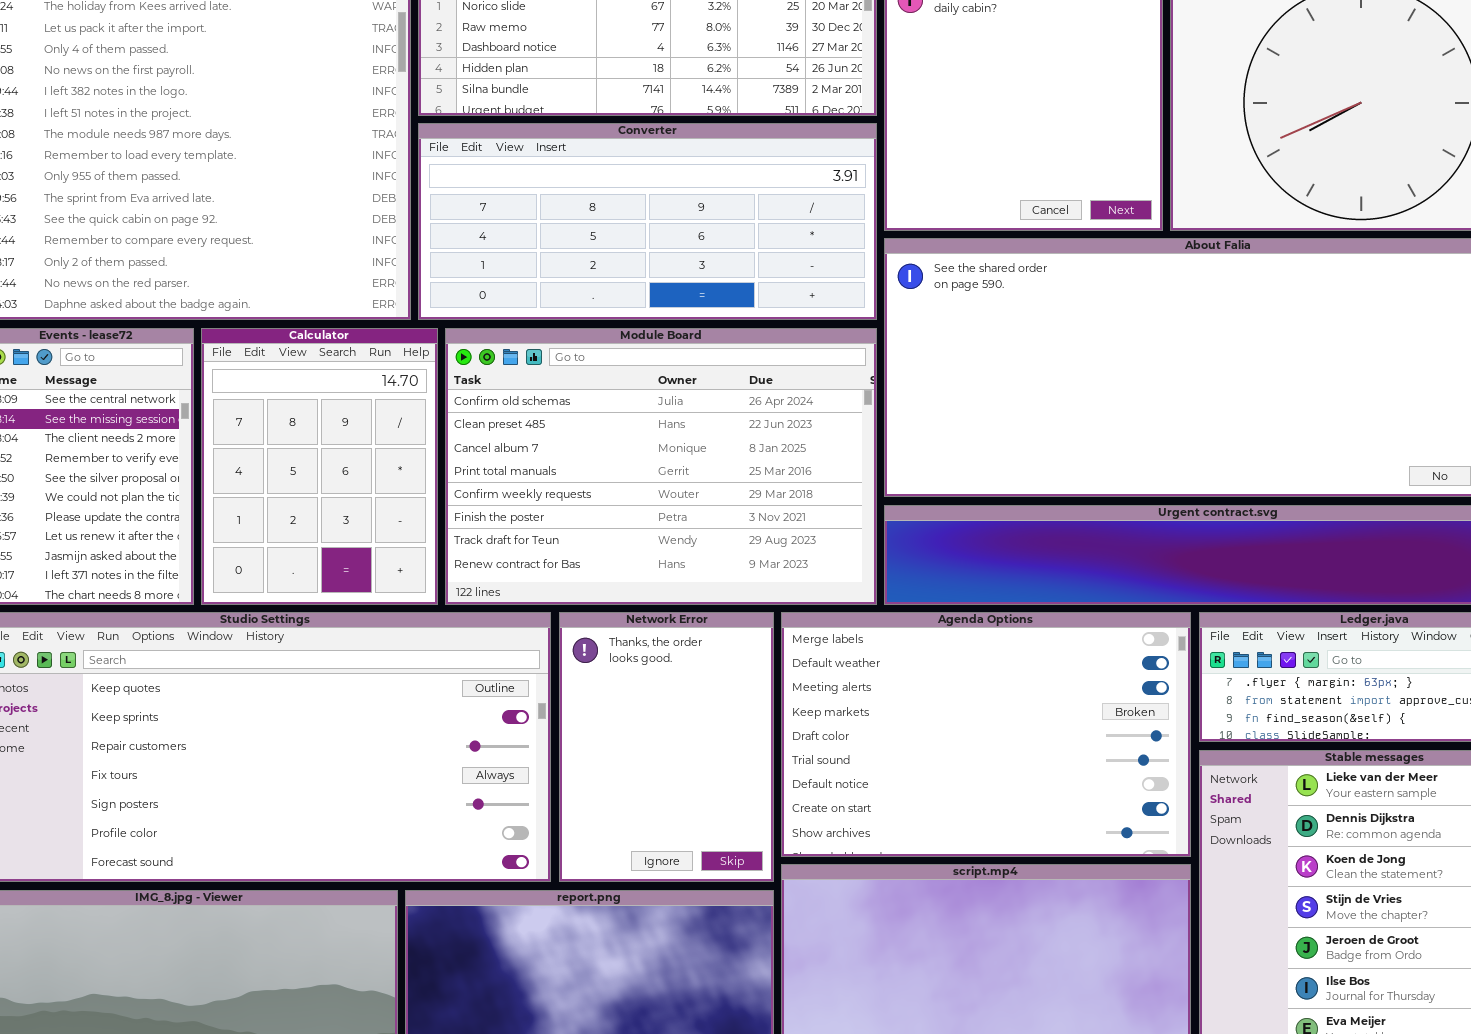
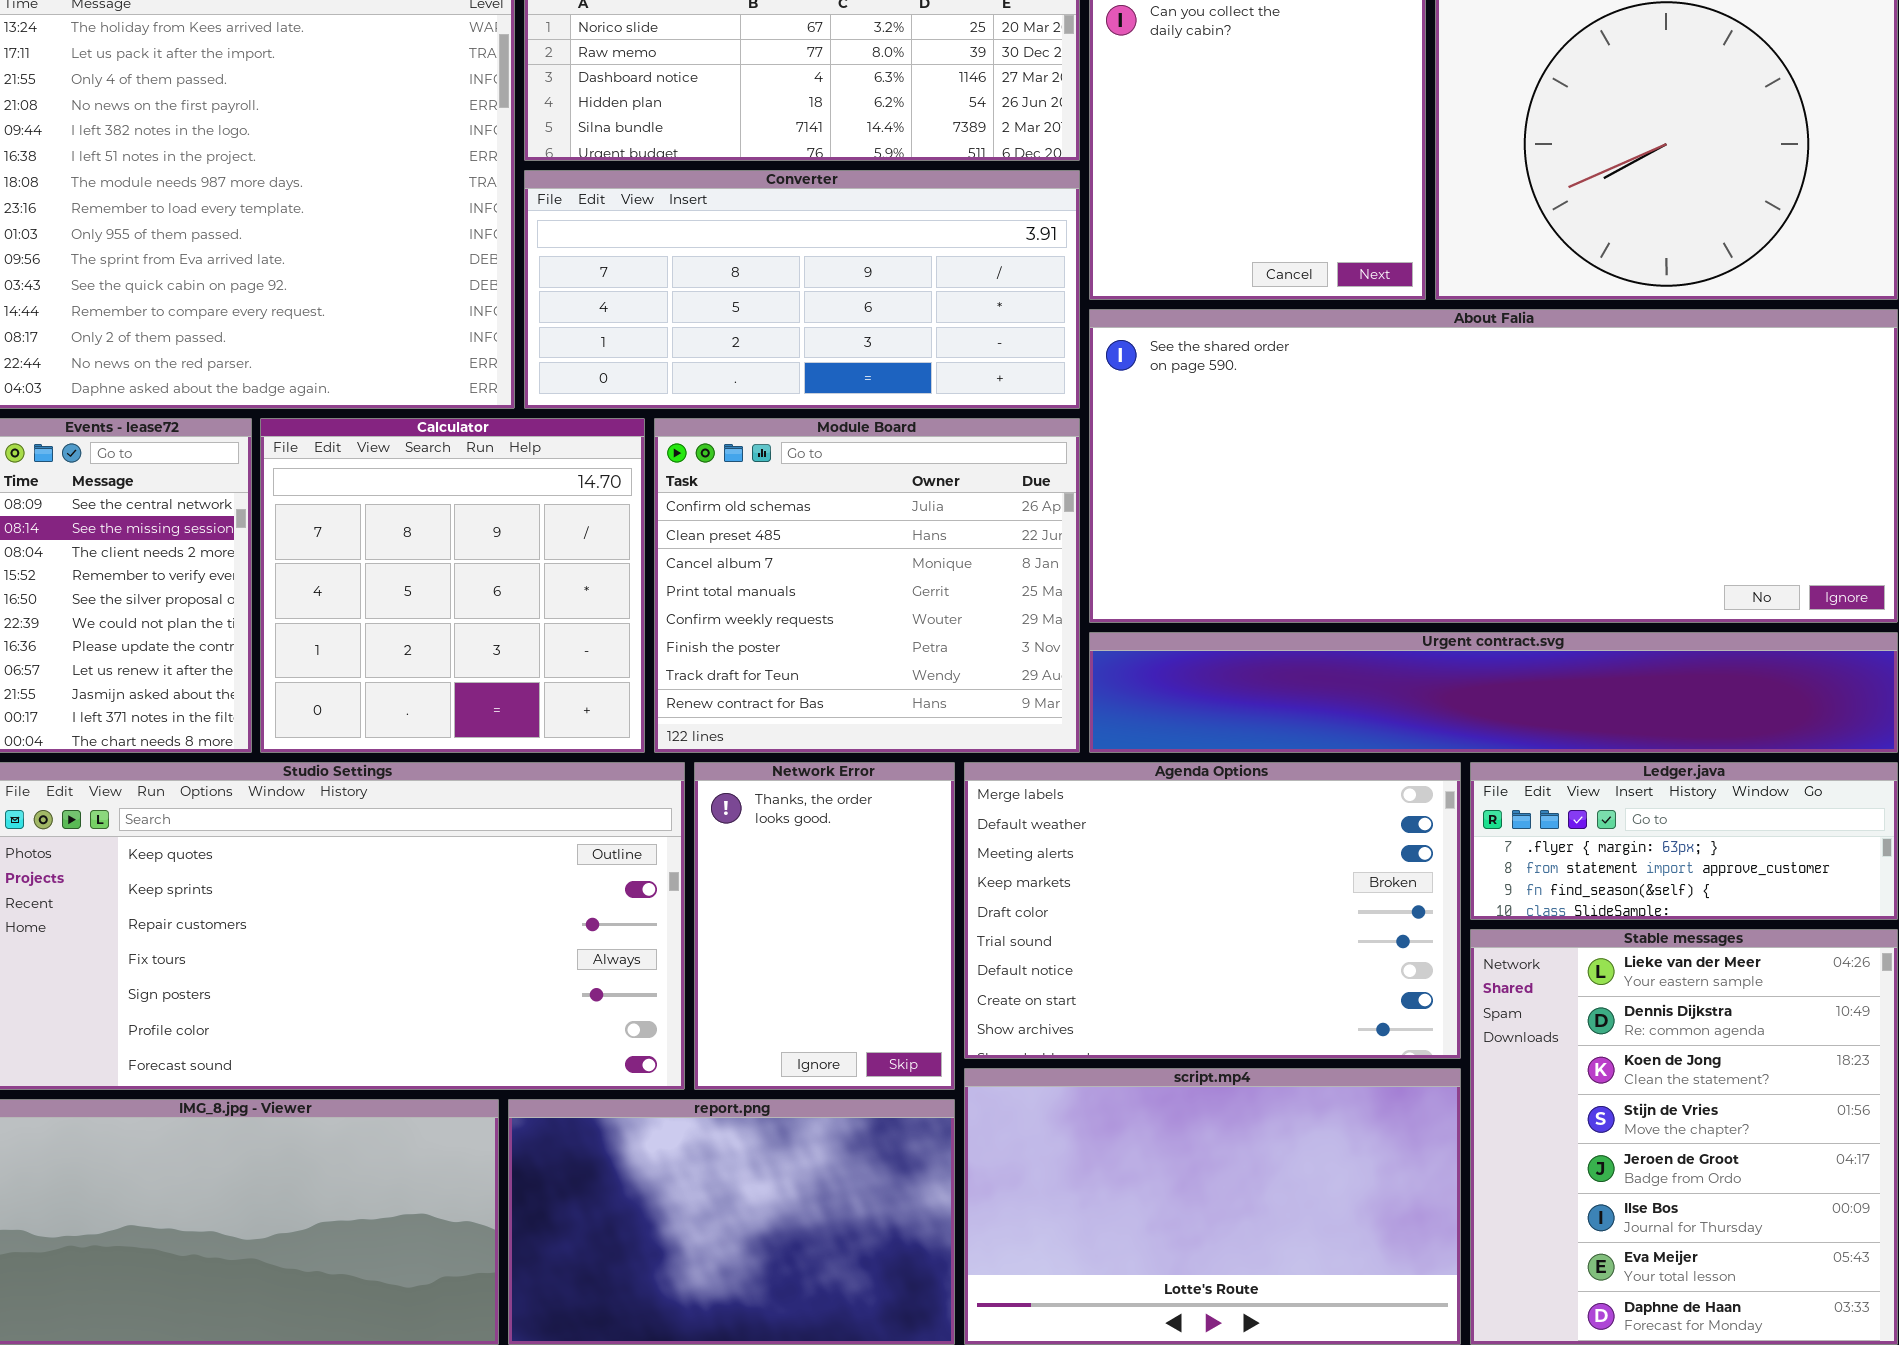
Calculator: [201,328,438,605] -> [260,418,645,753], resized
Module Board: [445,328,877,605] -> [654,418,1080,753], resized

